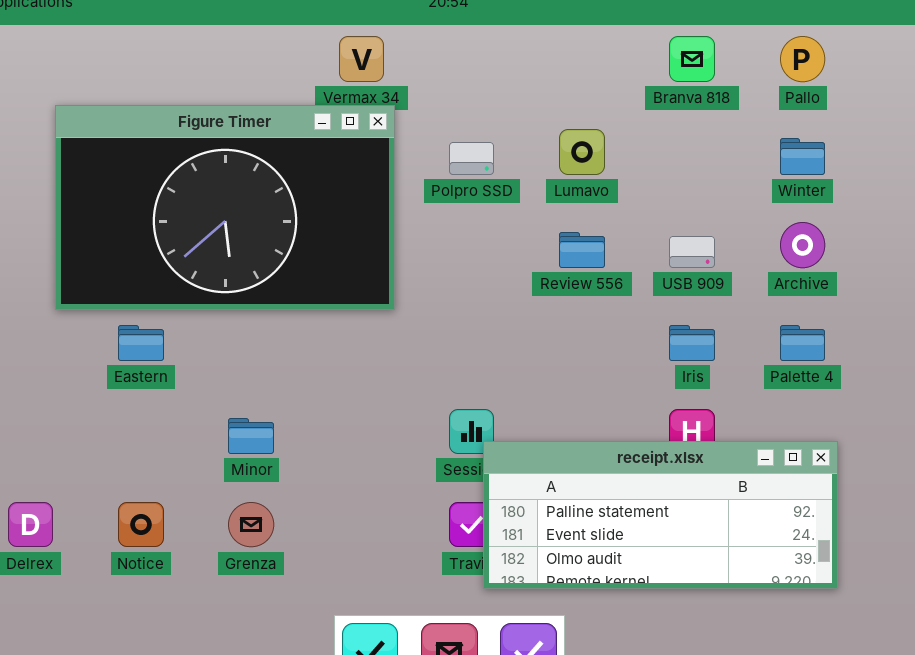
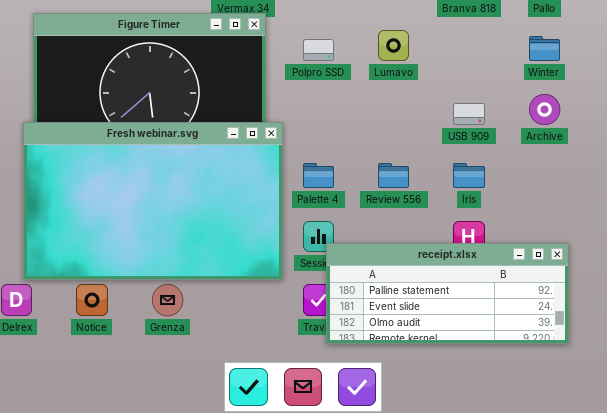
Review 556: [559,232,605,268] -> [378,163,409,188], moved
Fresh webinar.svg: none -> [23,122,283,280], opened
Palette 4: [780,325,825,361] -> [303,163,334,188], moved

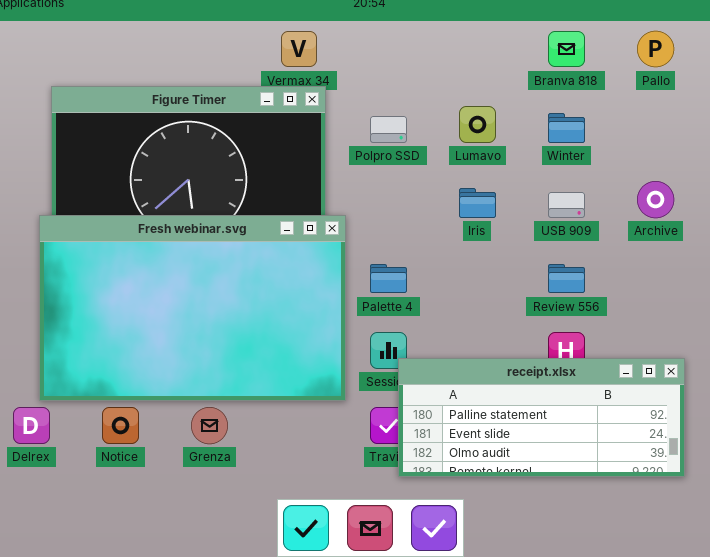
Winter: [529,36,560,61] -> [548,113,585,143], moved
Review 556: [378,163,409,188] -> [548,264,585,293], moved
Iris: [453,163,485,188] -> [459,188,496,218], moved

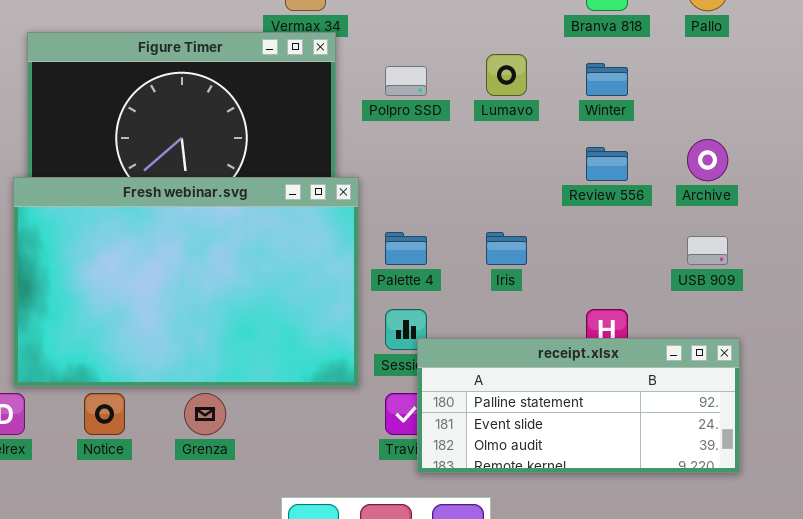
Iris: [459,188,496,218] -> [486,232,527,265], moved
USB 909: [548,192,585,218] -> [687,236,728,265], moved
Review 556: [548,264,585,293] -> [586,147,628,181], moved

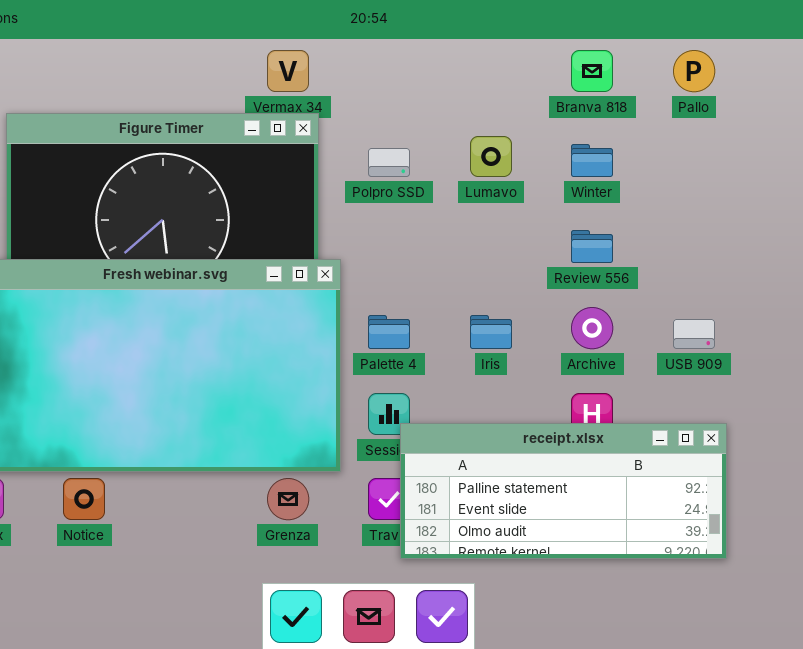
Archive: [687,139,728,181] -> [571,307,613,349], moved
Grenza: [184,393,226,435] -> [267,478,309,520], moved

